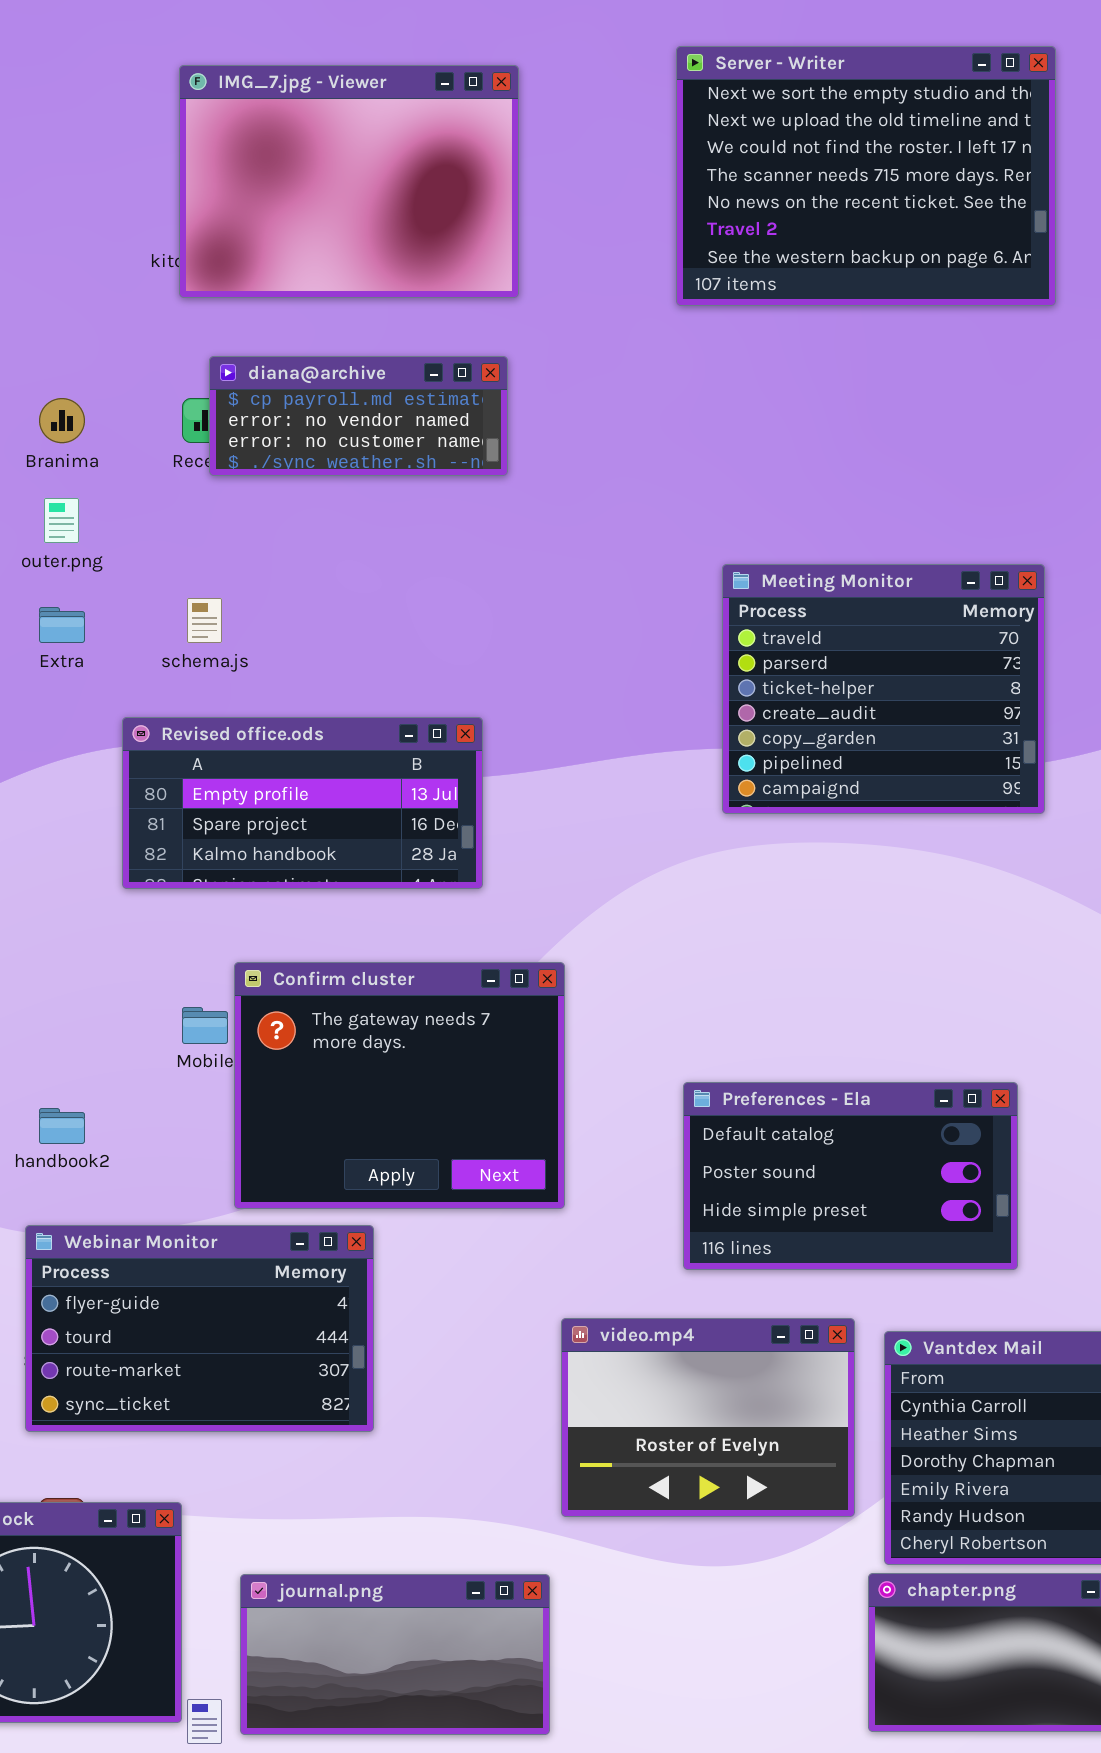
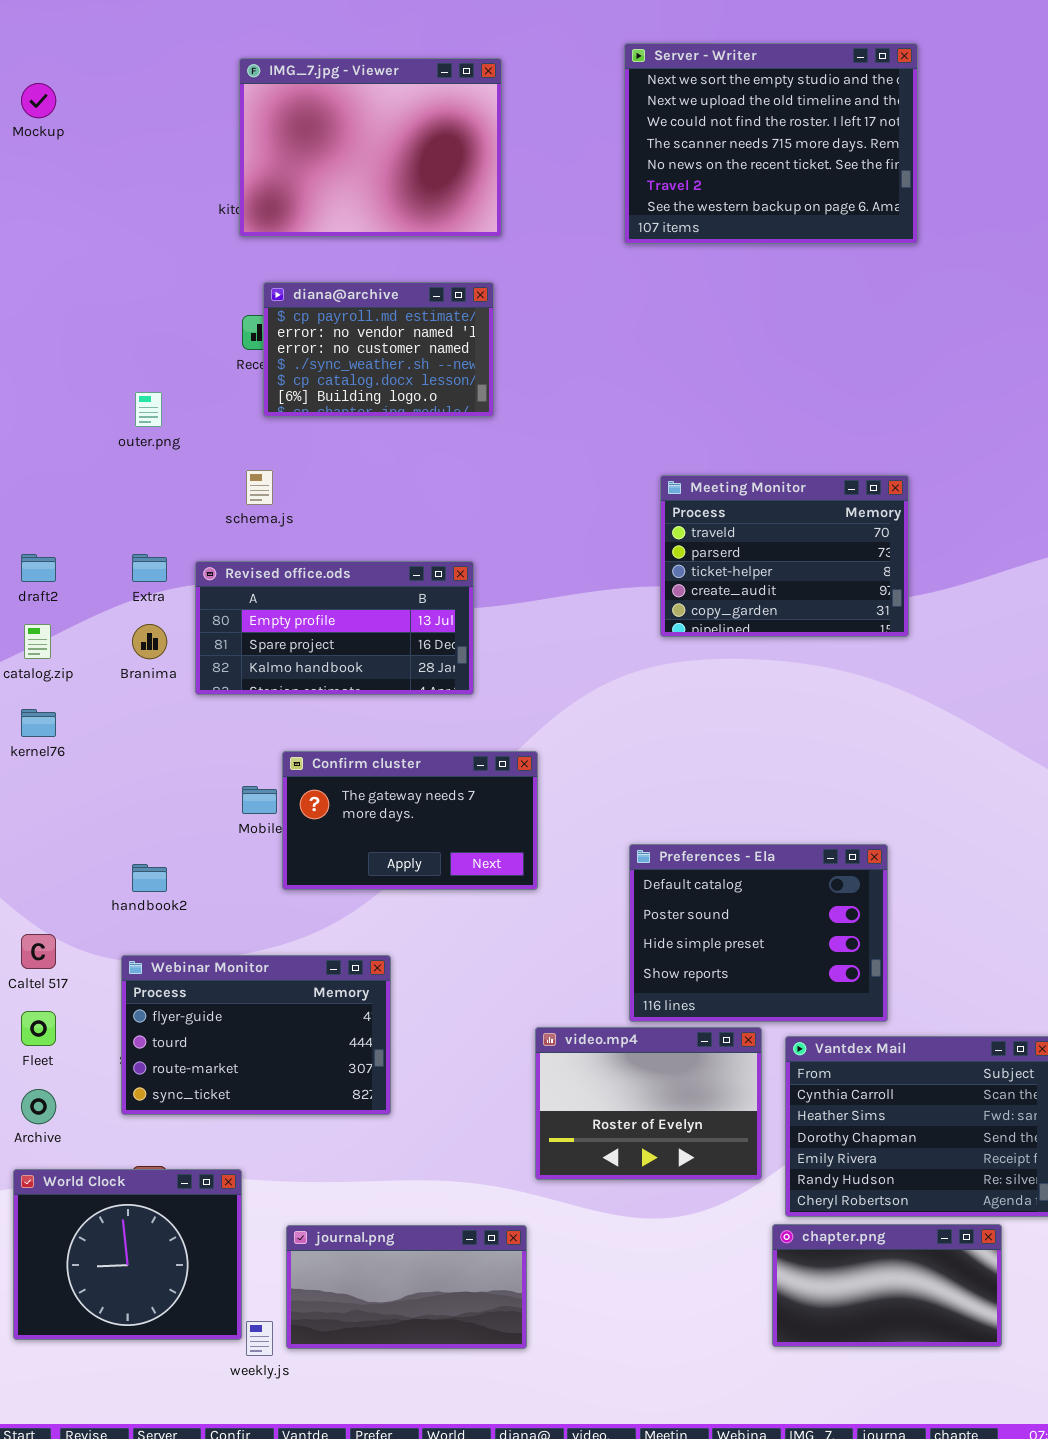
diana@archive: [209,356,508,476] -> [263,282,494,417], resized
Branima: [39,398,85,443] -> [132,624,167,659], moved
Meeting Monitor: [722,564,1045,814] -> [660,475,909,637], resized
Extra: [39,607,85,643] -> [132,554,167,582], moved
Confirm cluster: [234,962,565,1209] -> [282,751,538,890], resized
Preferences - Ela: [683,1082,1018,1270] -> [629,844,888,1022], resized

